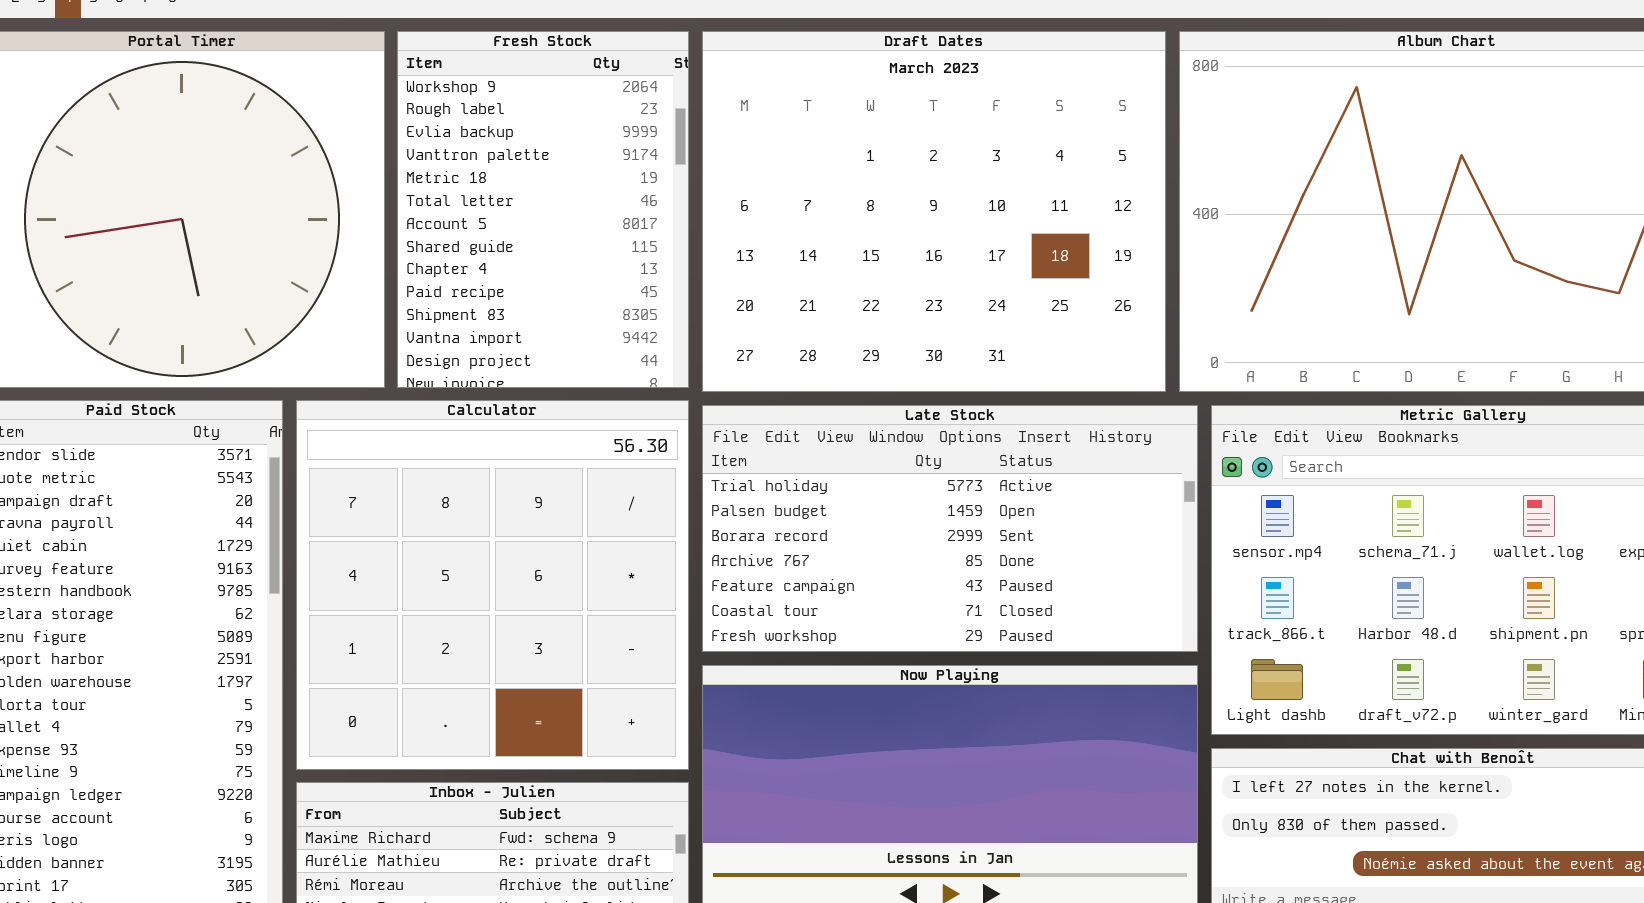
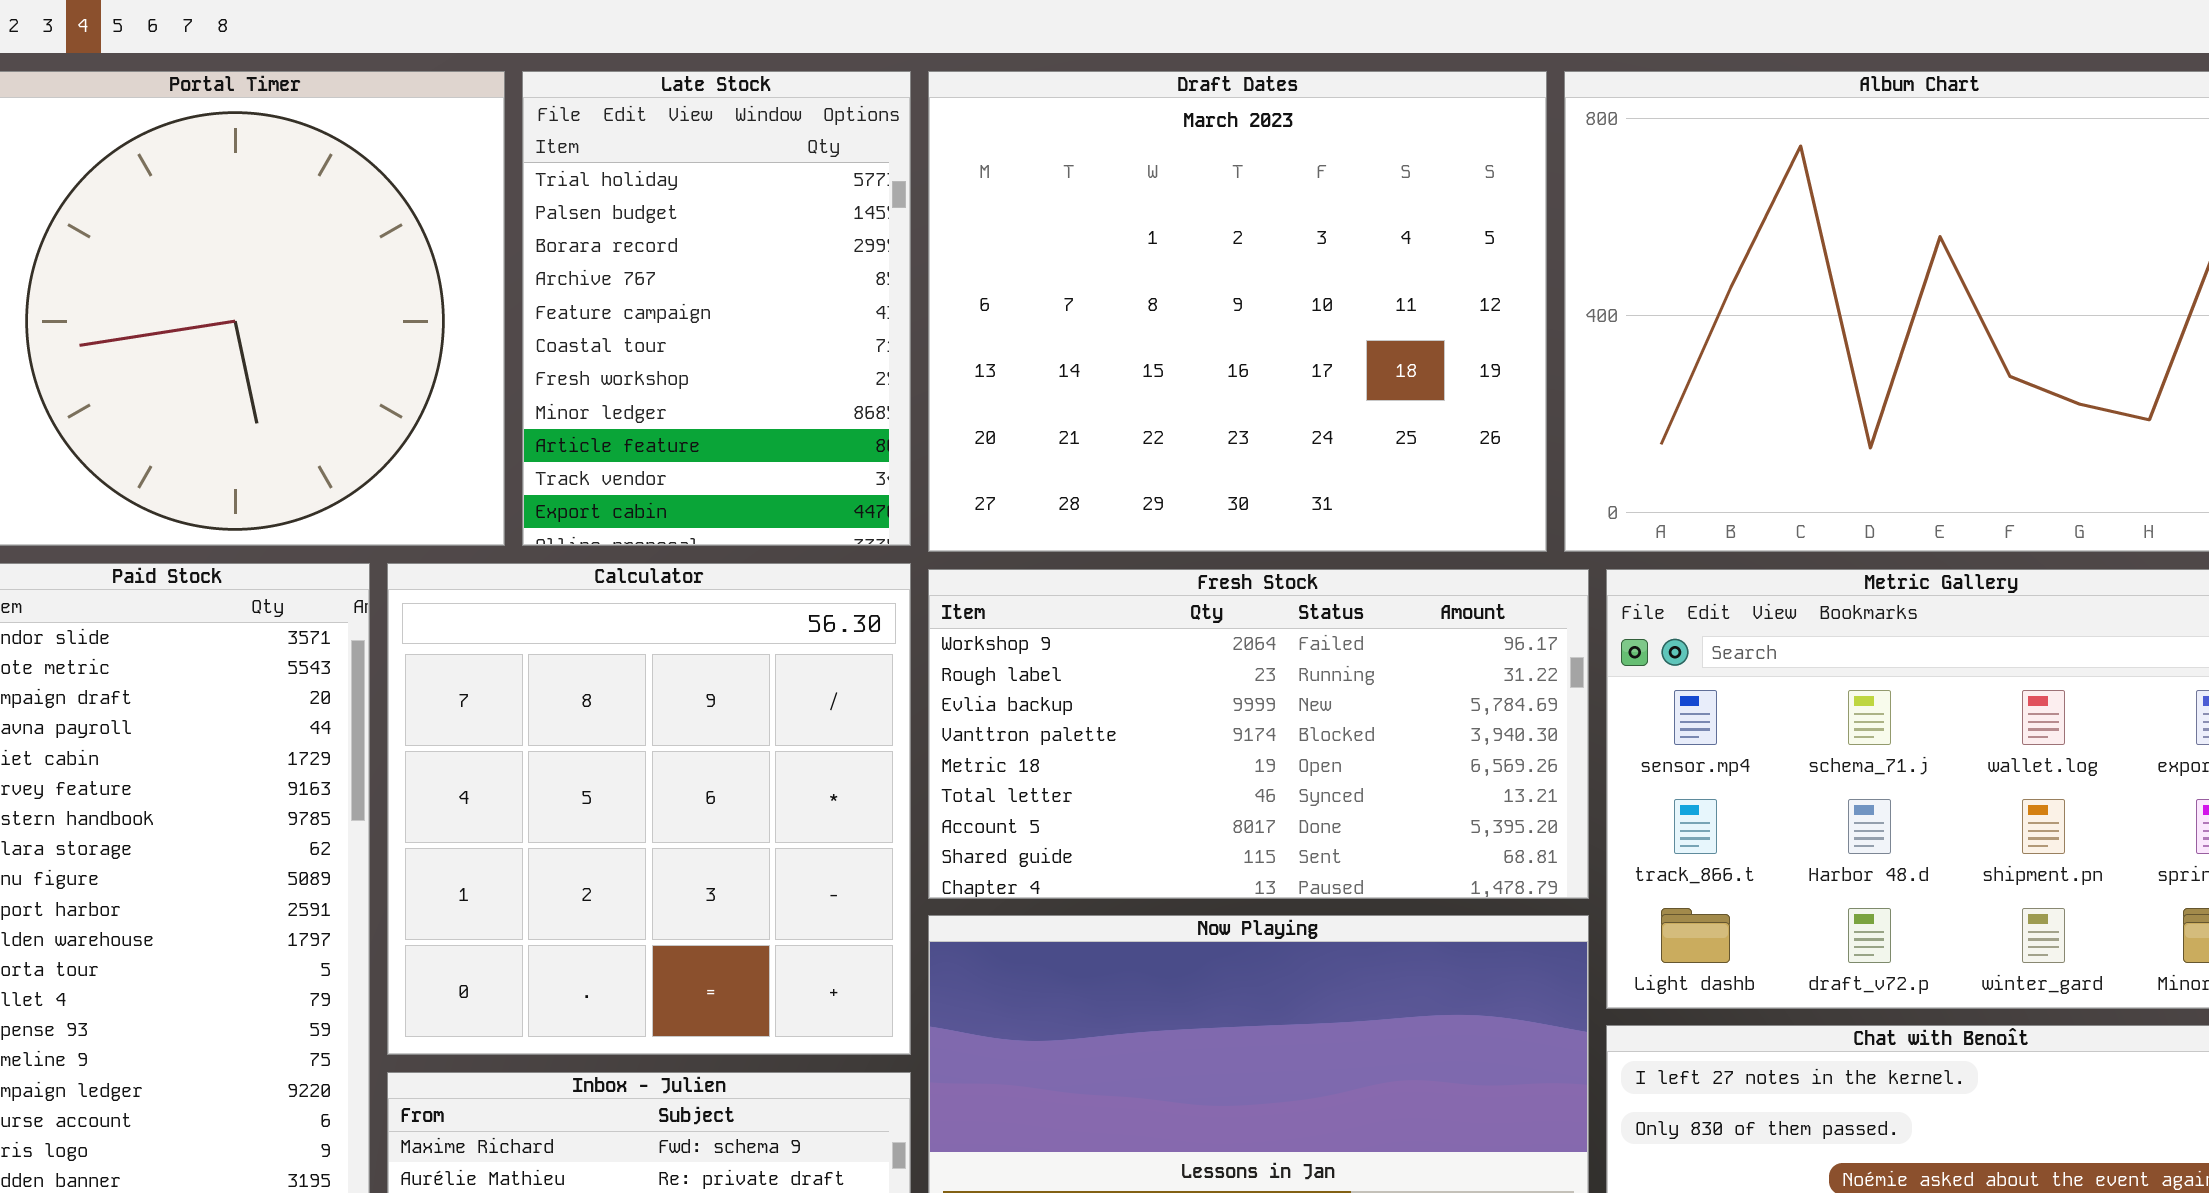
Fresh Stock: [397,31,689,388] -> [928,569,1589,899], moved, resized
Late Stock: [702,405,1198,652] -> [522,71,911,546], moved, resized

